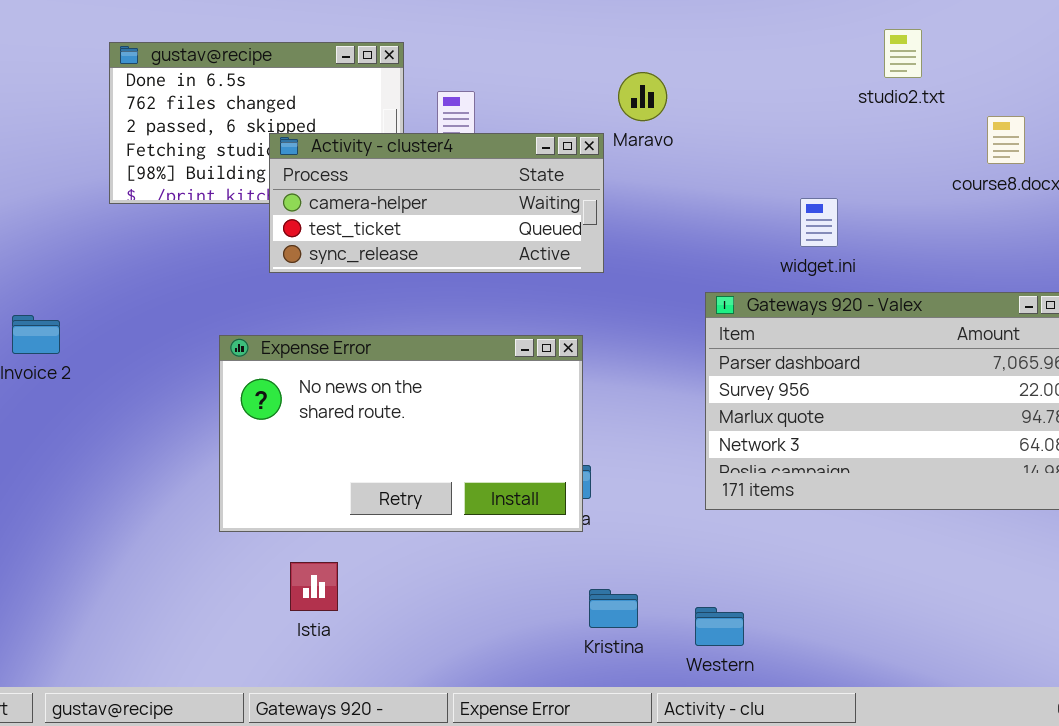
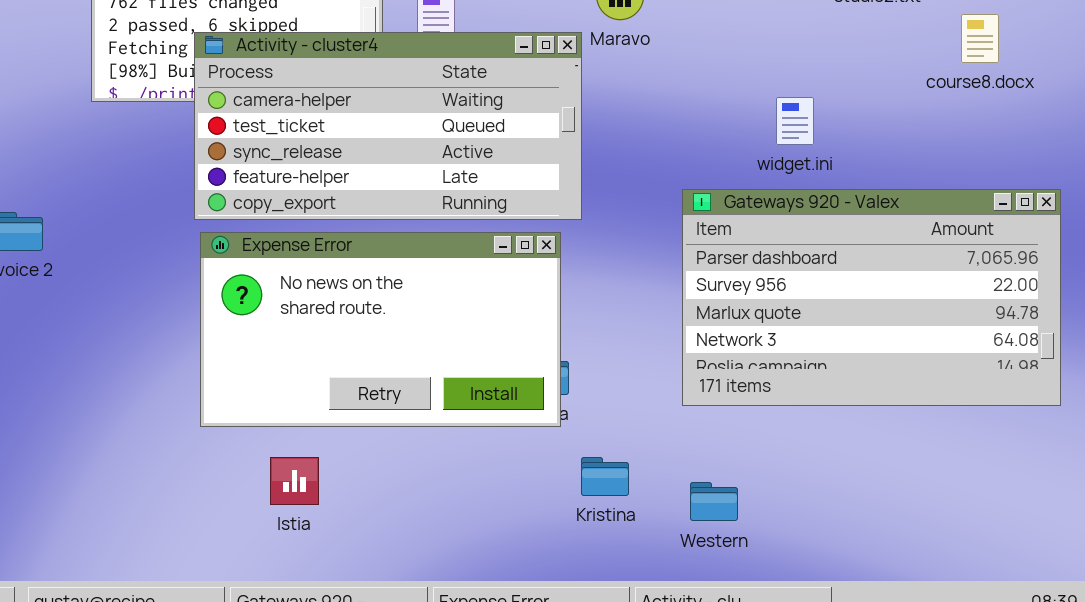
Activity - cluster4: [269,133,604,273] -> [194,32,582,220], resized
Kristina: [589,589,638,628] -> [581,457,629,496], moved
Western: [695,607,744,646] -> [690,482,738,521], moved

